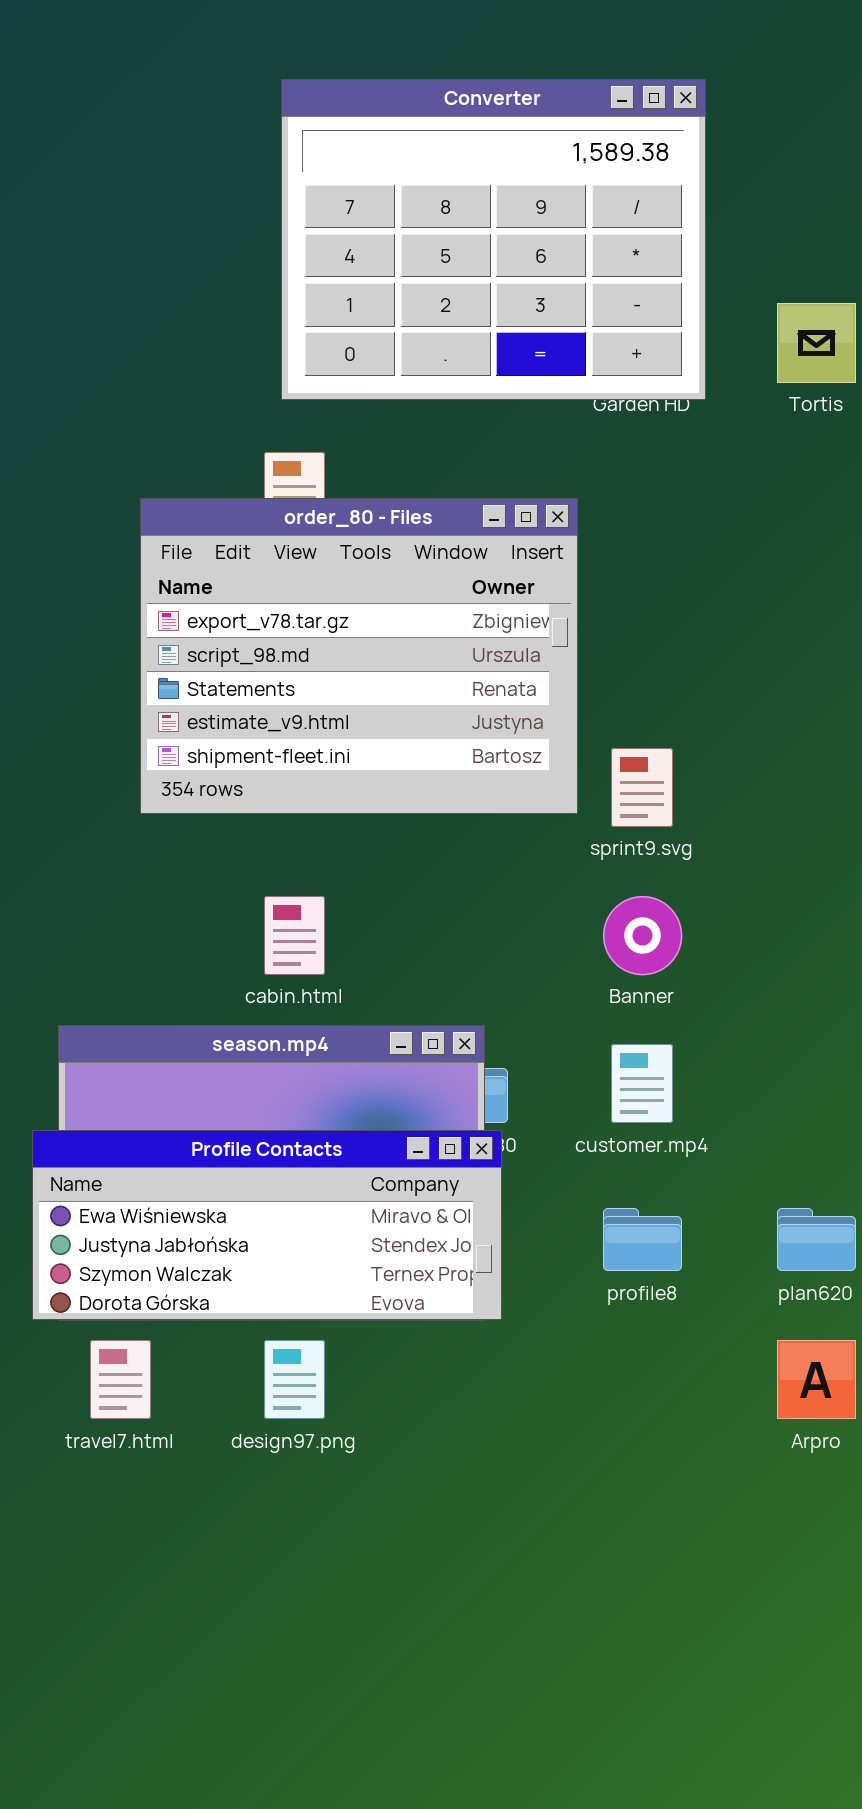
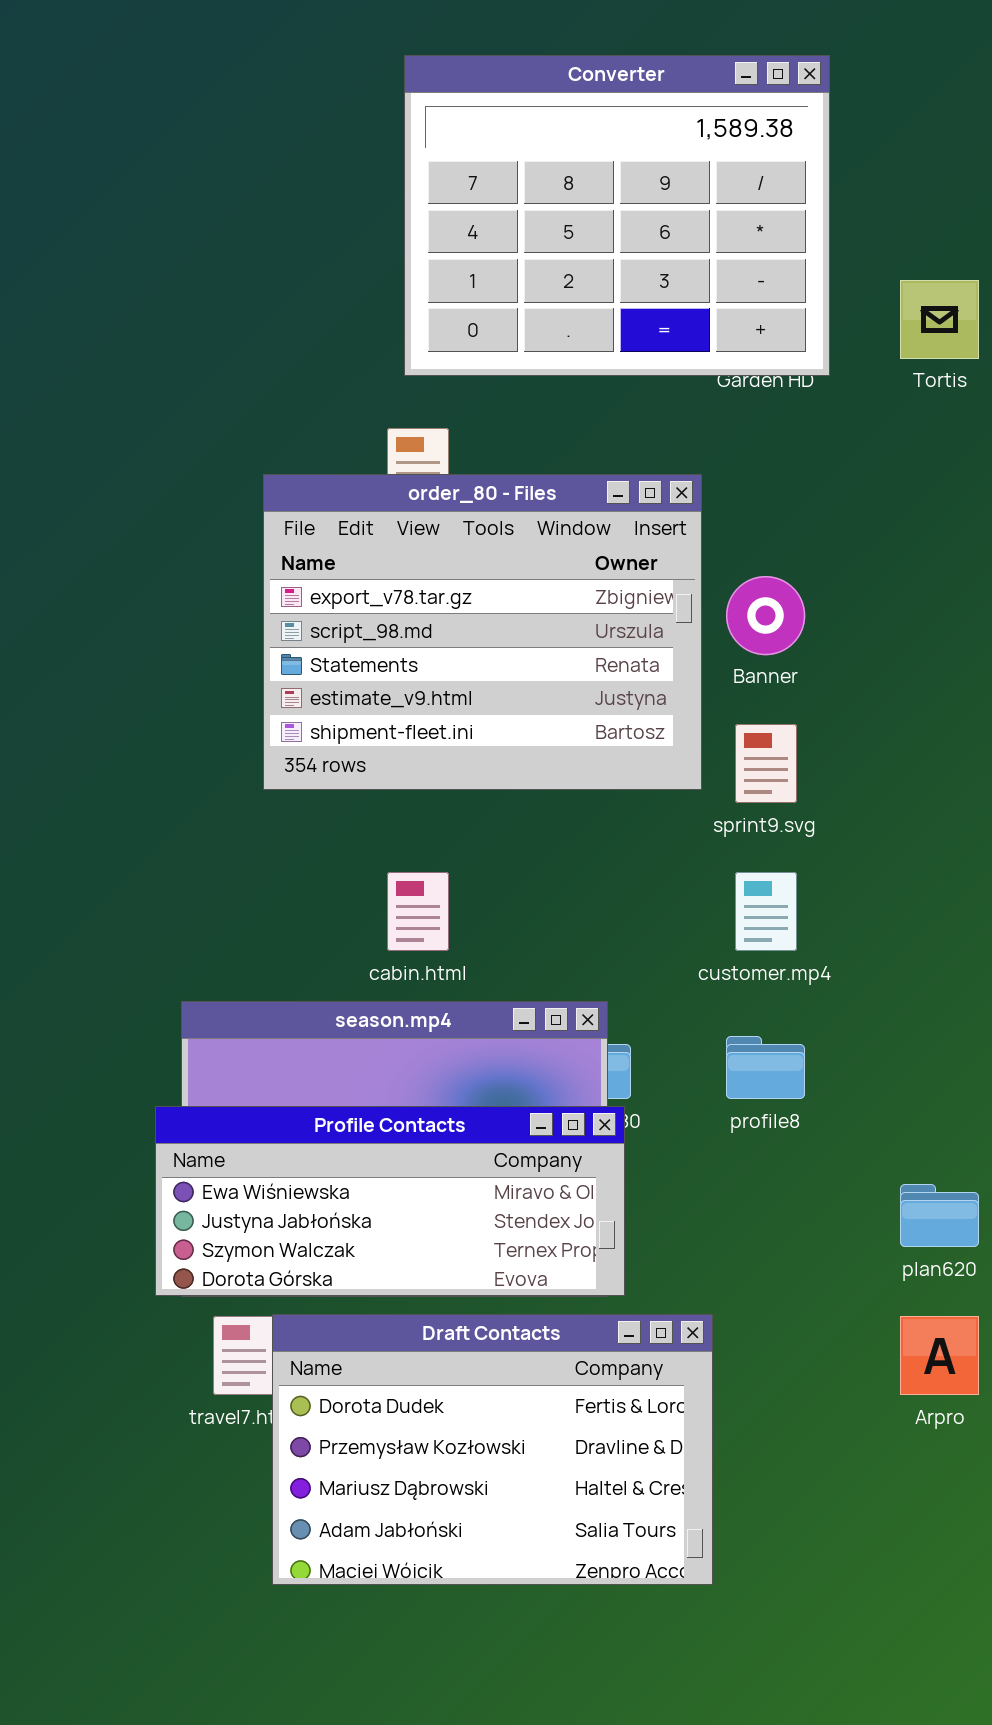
Banner: [603,896,682,975] -> [726,576,805,655], moved
customer.mp4: [611,1044,673,1123] -> [735,872,797,951], moved
profile8: [603,1208,682,1271] -> [726,1036,805,1099], moved
Draft Contacts: none -> [272,1314,713,1585], opened

